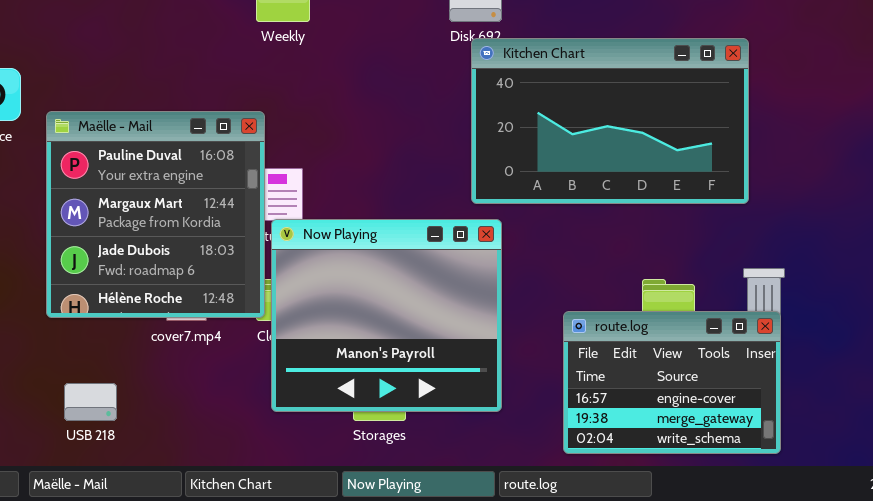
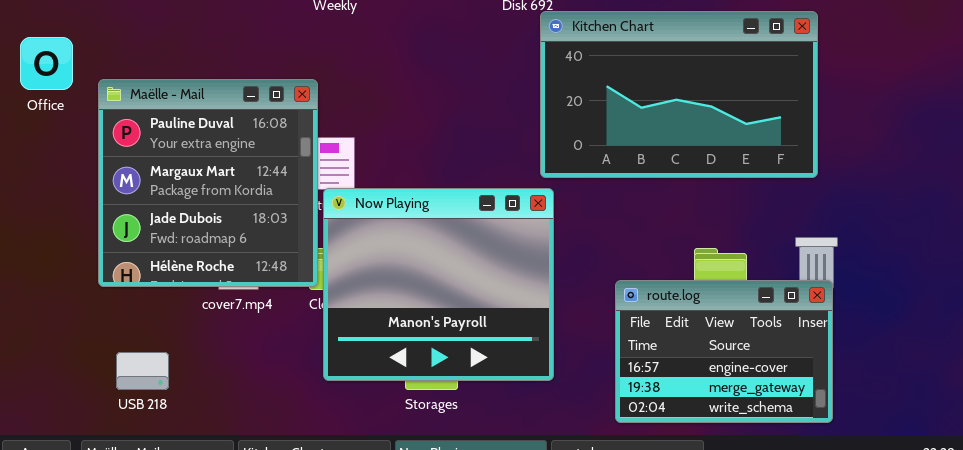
Kitchen Chart: [471,38,749,204] -> [540,11,818,178], moved

